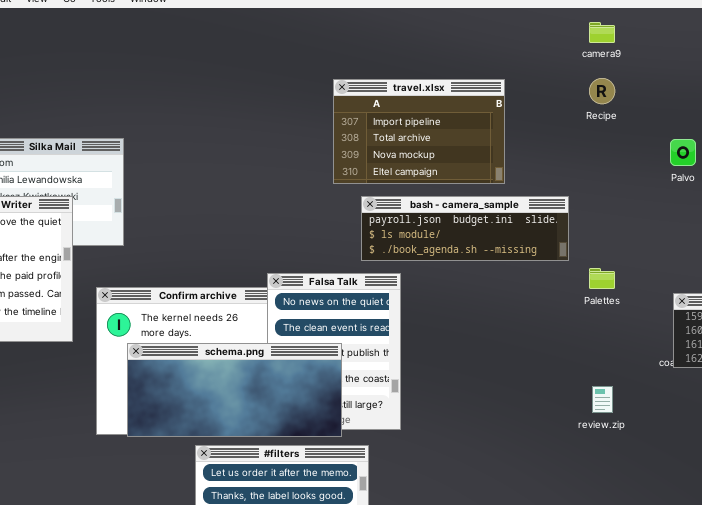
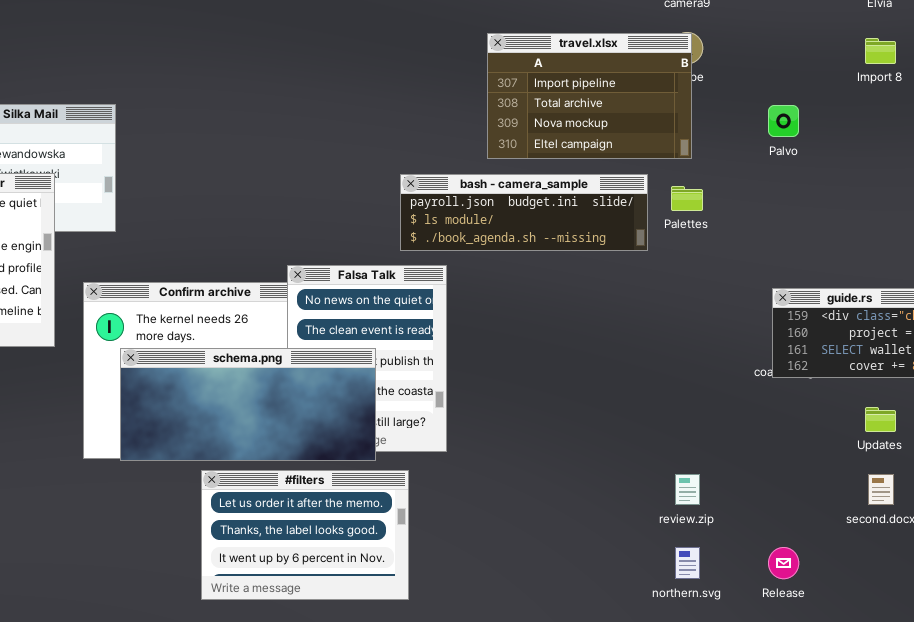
travel.xlsx: [333,79,505,184] -> [487,33,692,159], moved
Palettes: [589,268,615,289] -> [671,186,703,211], moved
review.zip: [592,386,613,413] -> [675,474,700,505], moved

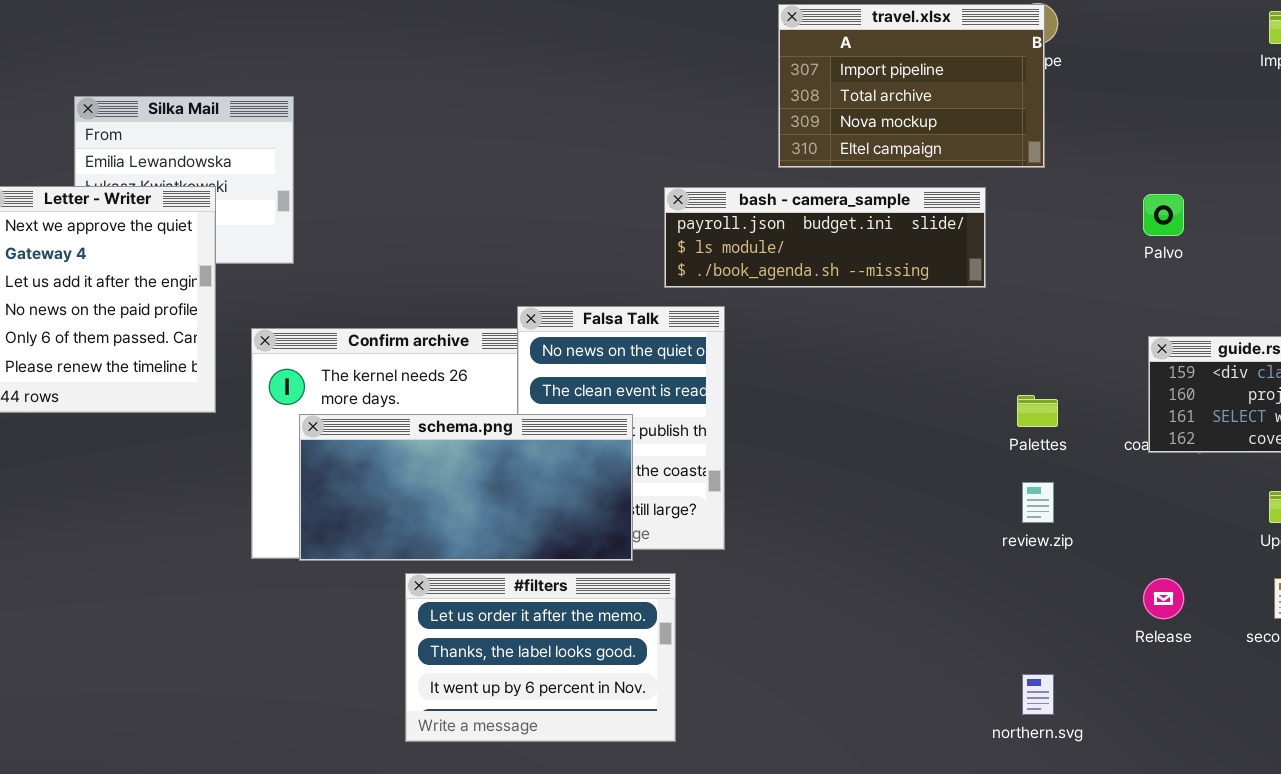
Palvo: [768,105,799,137] -> [1143,194,1184,236], moved
Palettes: [671,186,703,211] -> [1017,395,1058,427], moved
review.zip: [675,474,700,505] -> [1022,482,1054,523], moved
Release: [768,547,799,579] -> [1143,578,1184,619], moved

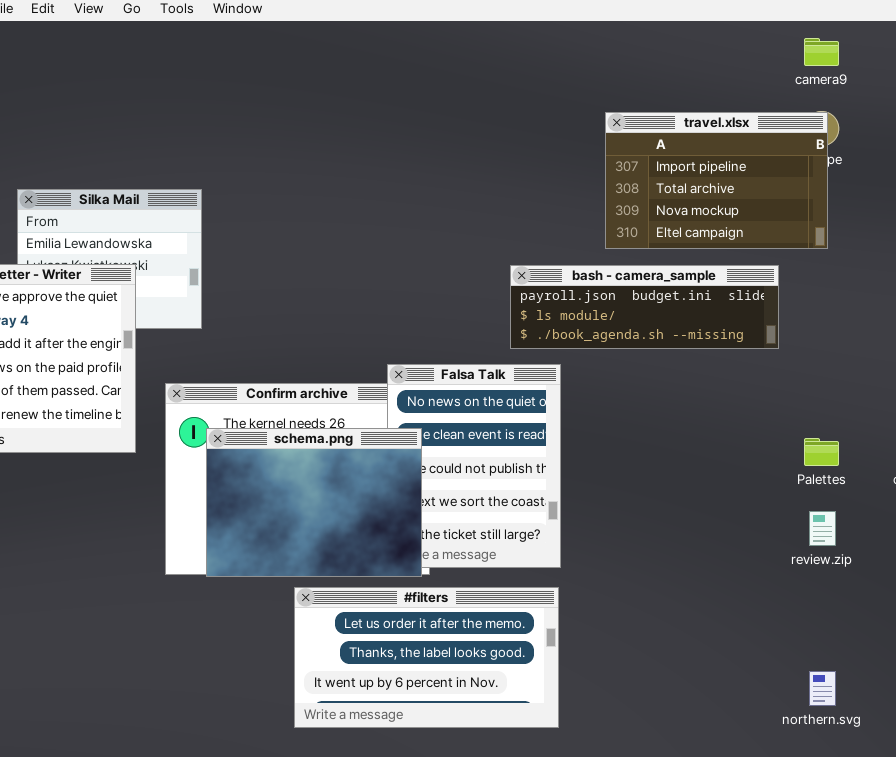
schema.png: [299,414,633,561] -> [206,428,422,577], resized
#filters: [405,573,676,742] -> [294,587,559,728], resized

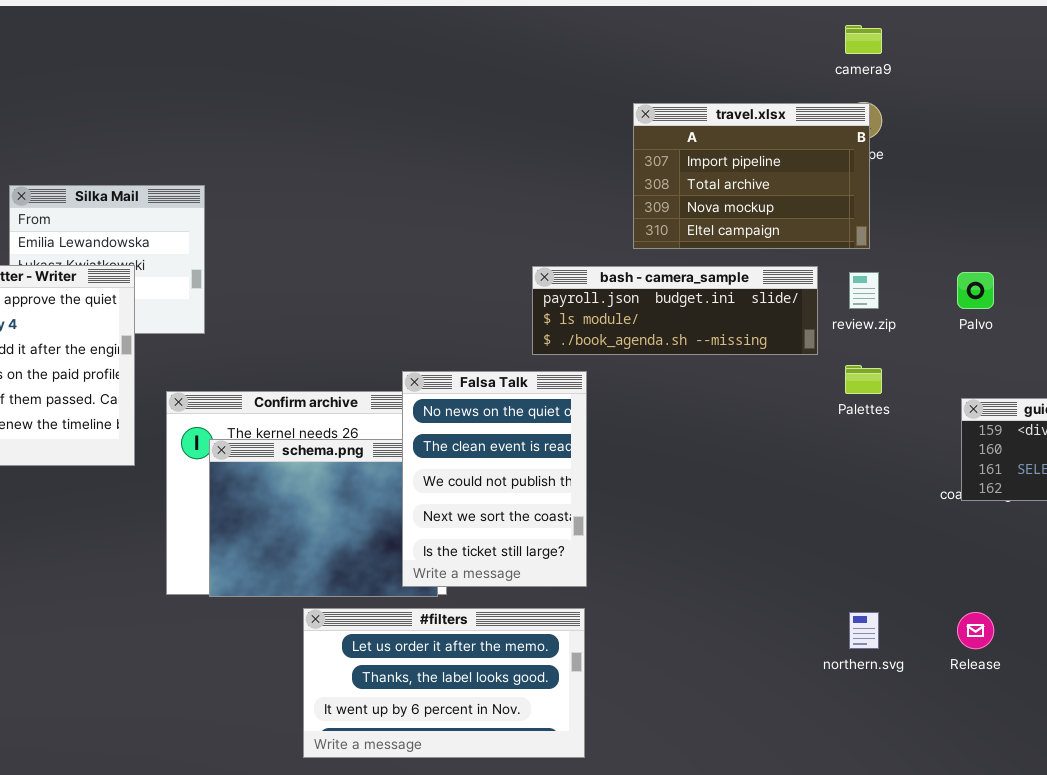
Falsa Talk: [387,364,561,568] -> [402,371,587,587], raised
Palettes: [804,438,839,466] -> [845,365,882,394], moved
review.zip: [809,511,836,546] -> [849,272,879,309], moved
northern.svg: [809,671,836,706] -> [849,612,879,649], moved

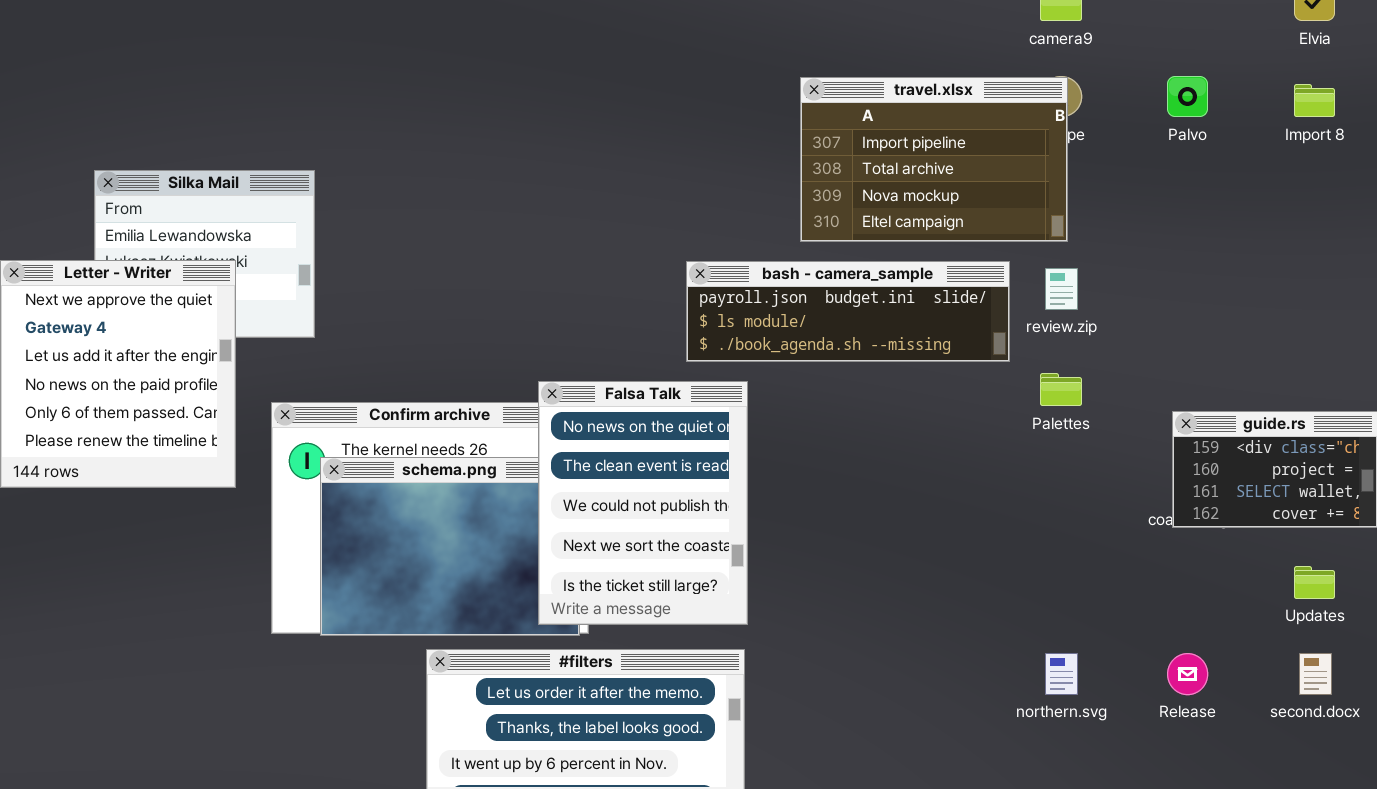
Palvo: [957,272,994,309] -> [1167,76,1208,117], moved

